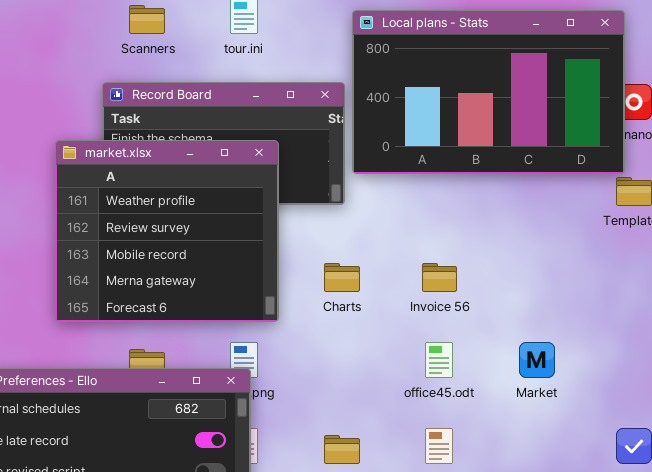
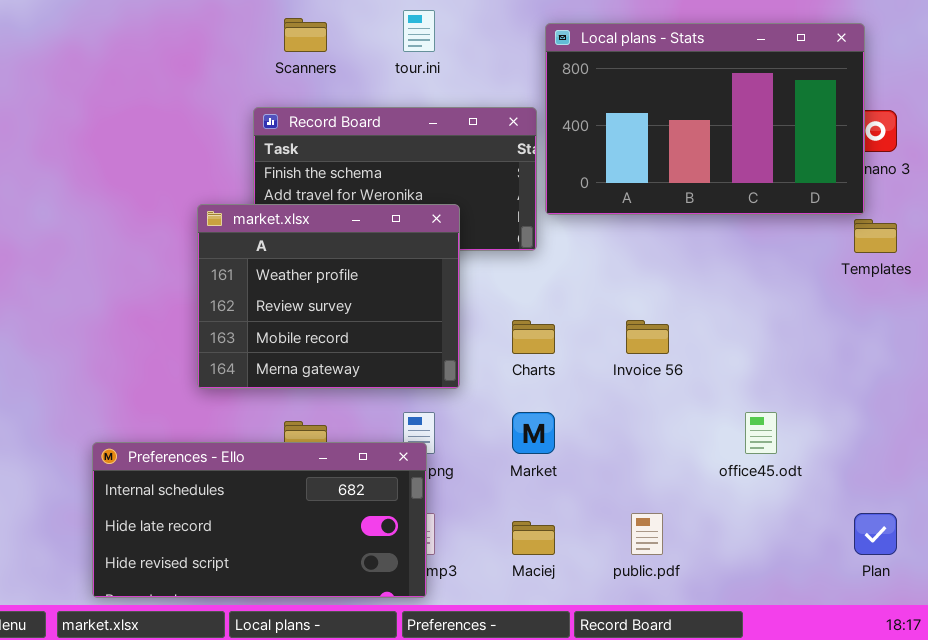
market.xlsx: [55,140,279,322] -> [197,204,460,389], resized
office45.odt: [425,342,453,378] -> [745,412,777,454], moved
Market: [519,342,555,378] -> [512,412,555,454], moved

